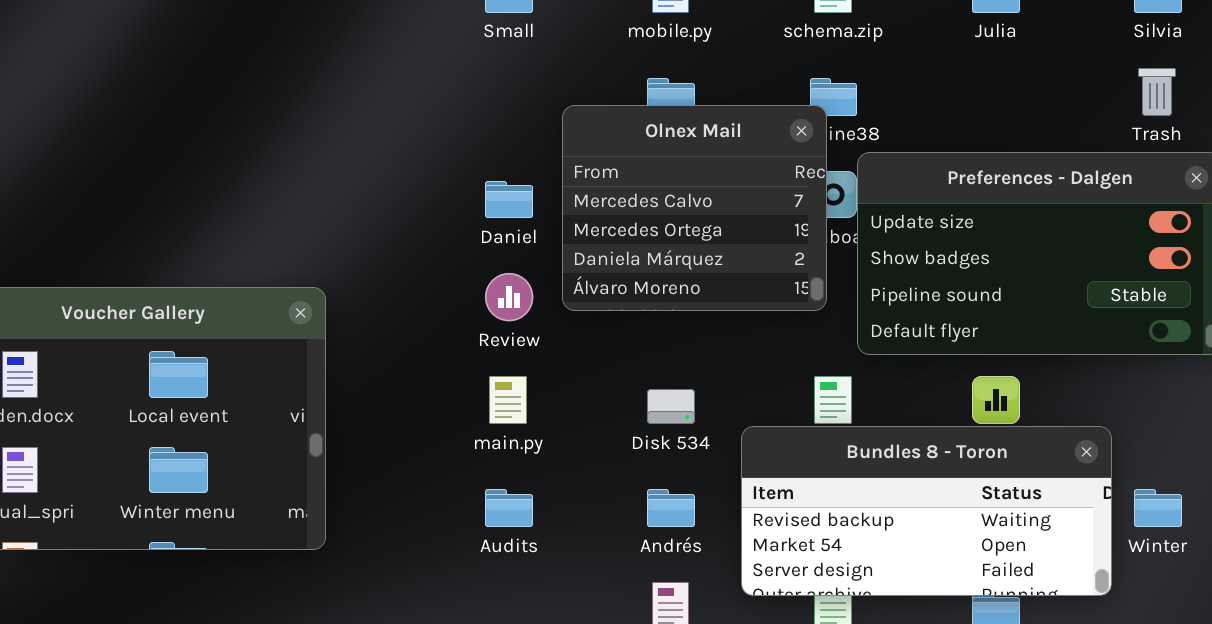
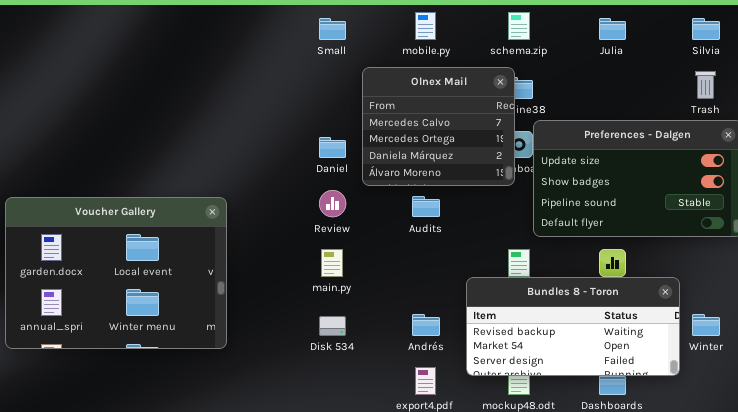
Olnex Mail: [562,105,827,311] -> [362,67,515,186], moved
Disk 534: [647,389,695,424] -> [319,316,346,336], moved
Audits: [485,489,533,527] -> [412,196,440,217], moved

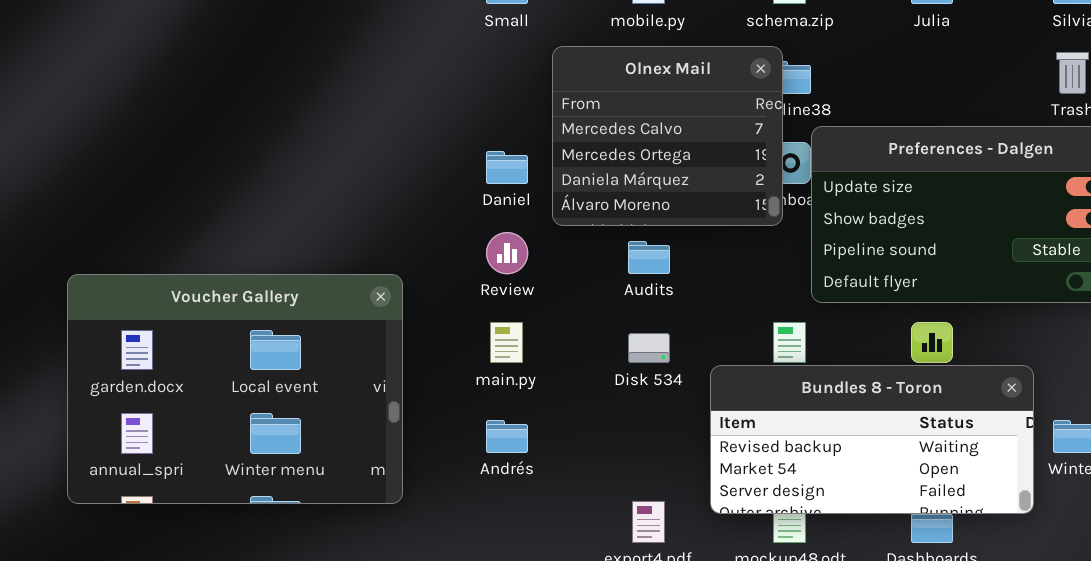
Voucher Gallery: [5,197,227,349] -> [67,274,403,504], moved
Andrés: [412,314,440,336] -> [486,420,528,453], moved
Disk 534: [319,316,346,336] -> [628,333,670,363], moved

